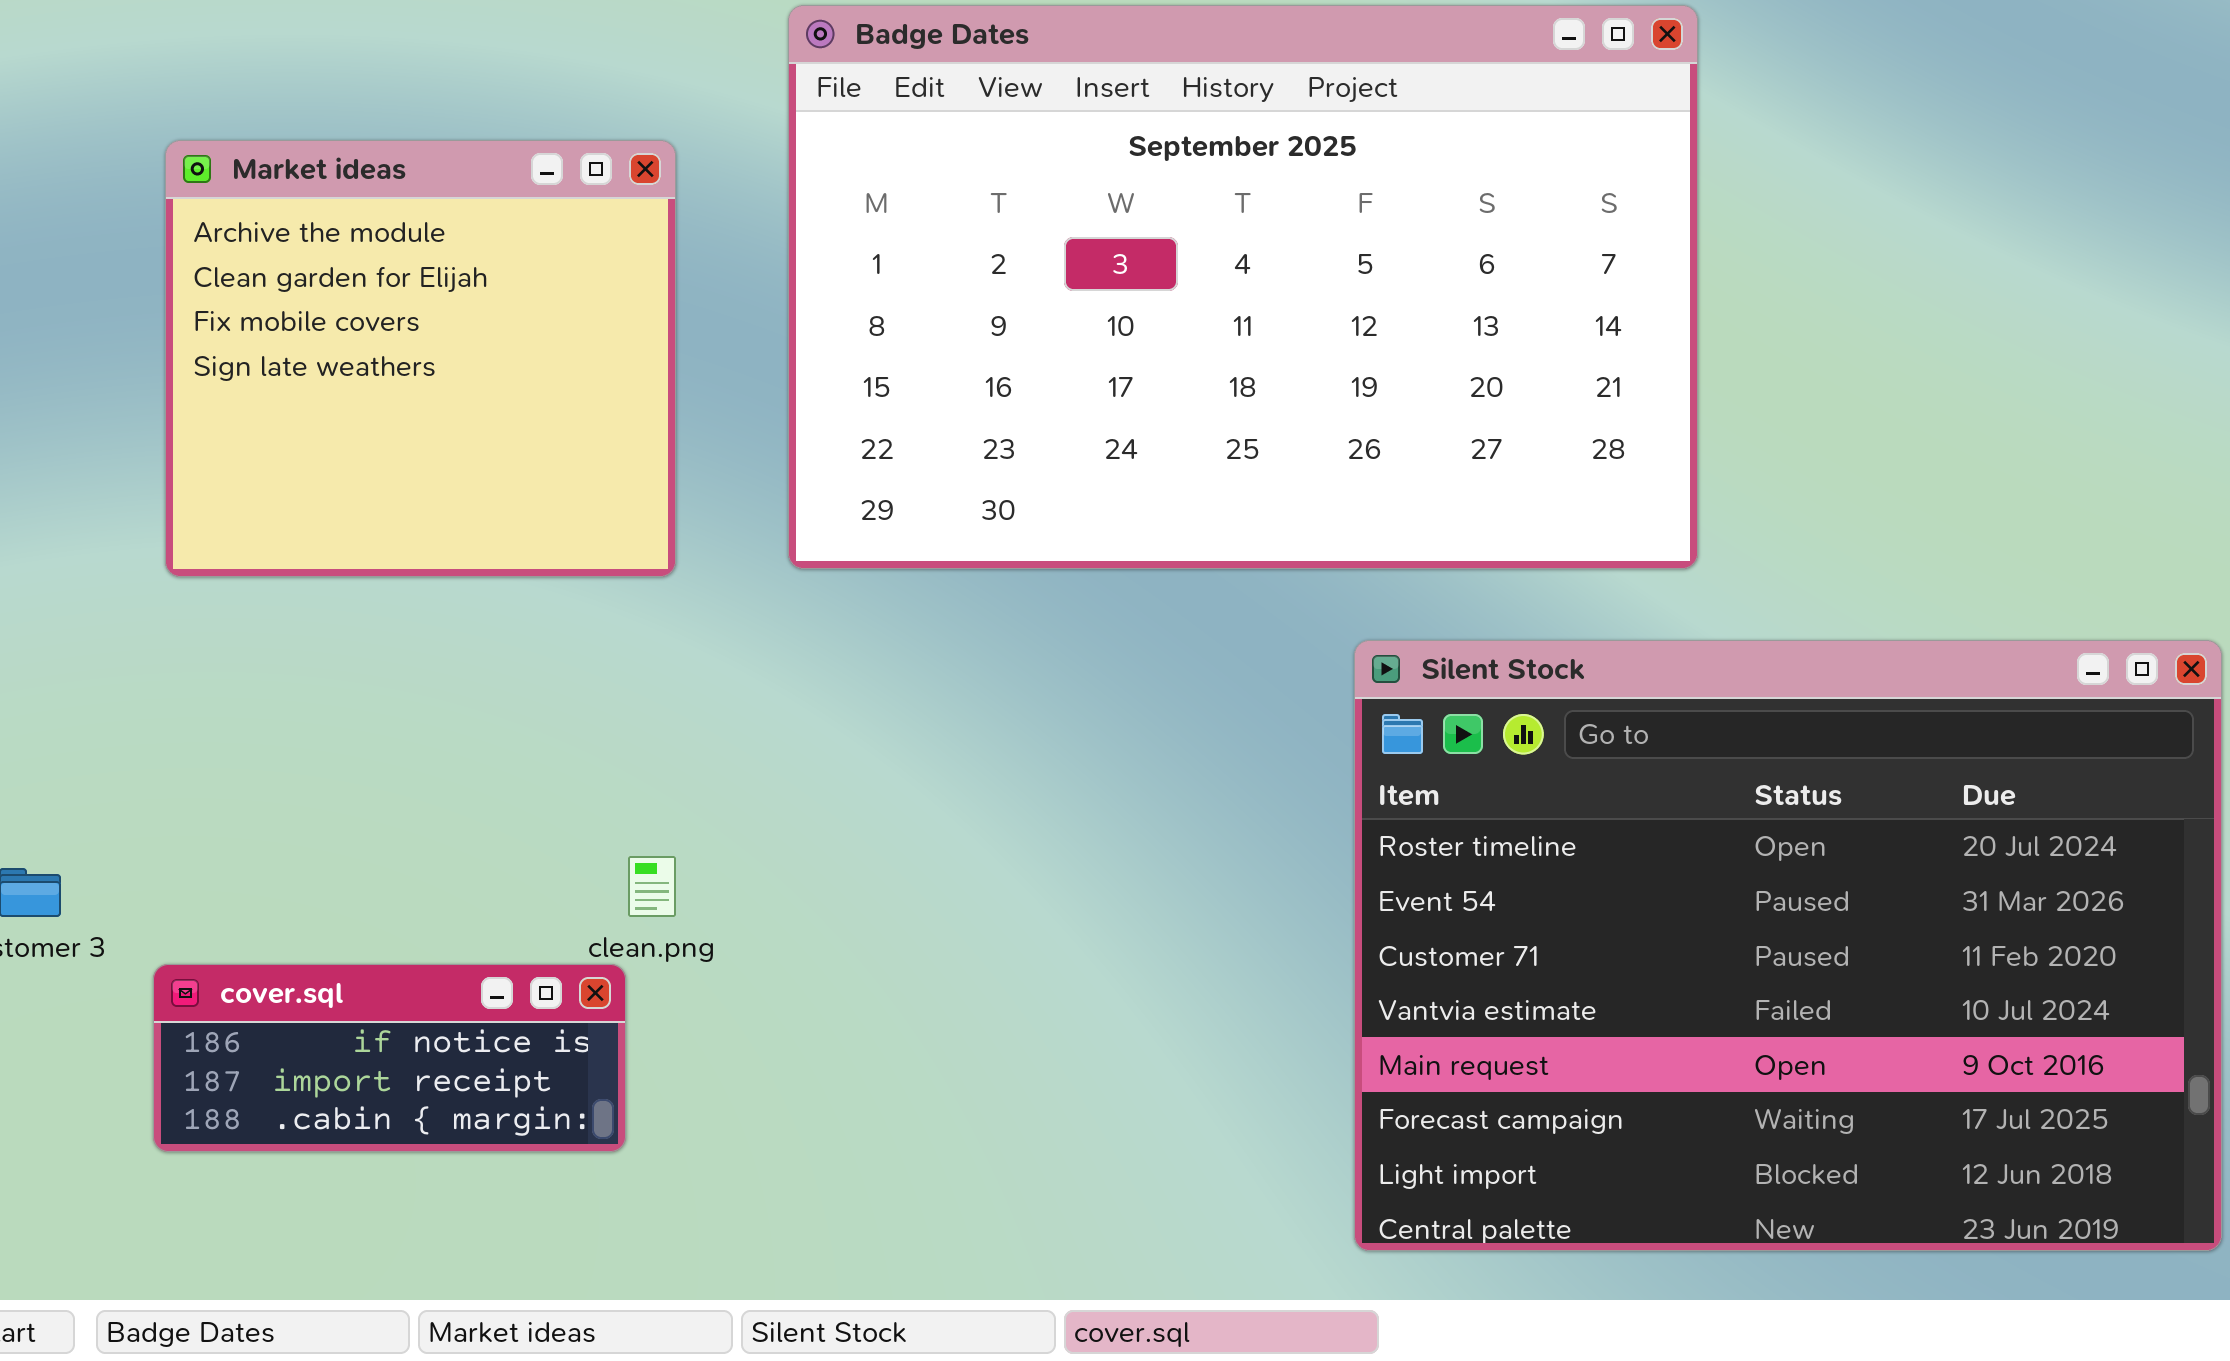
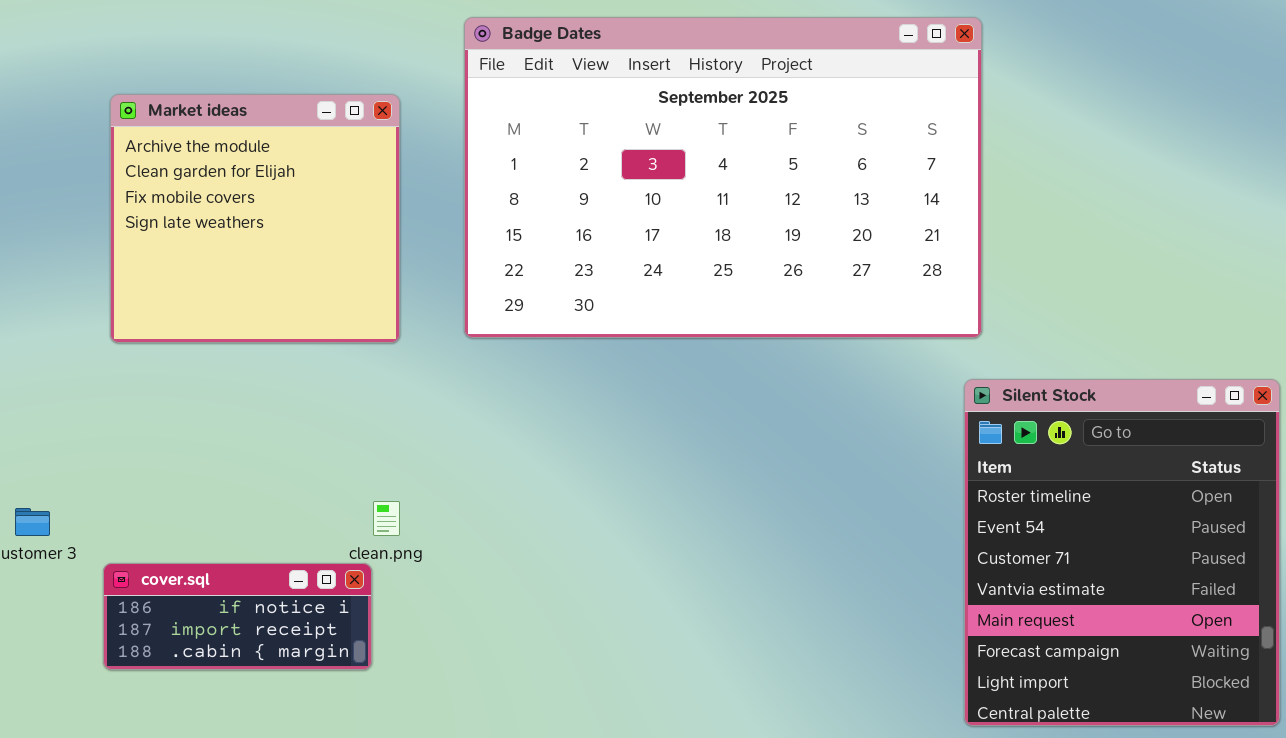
Silent Stock: [1354,640,2222,1251] -> [964,379,1280,726], resized

